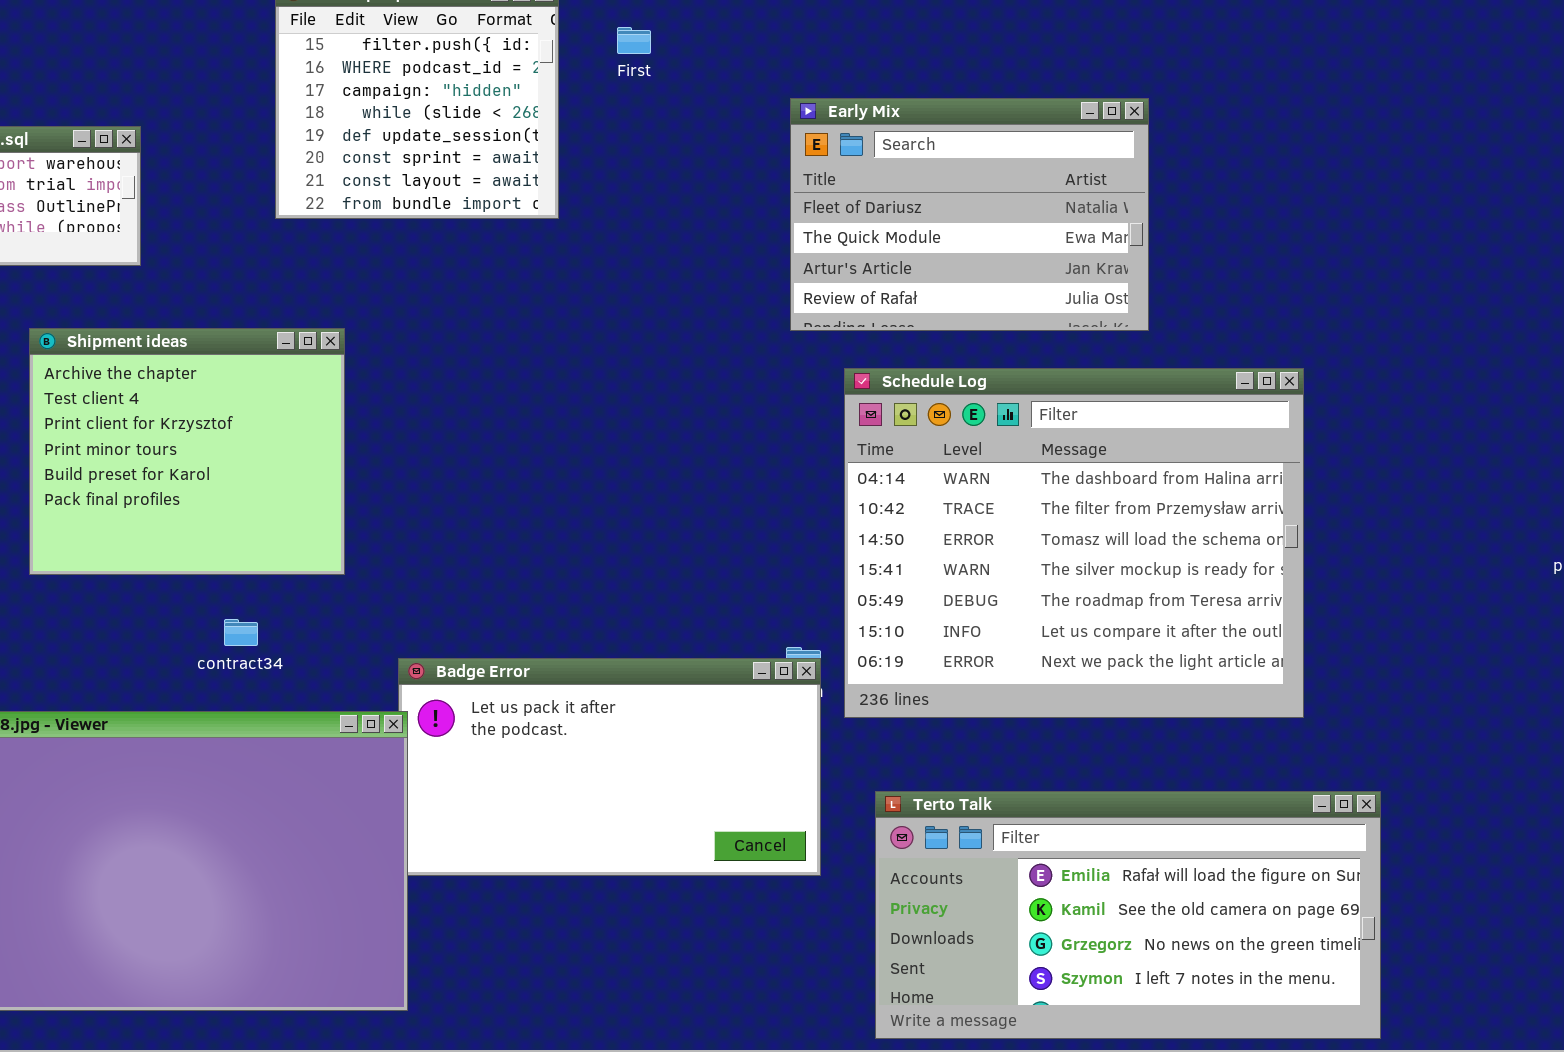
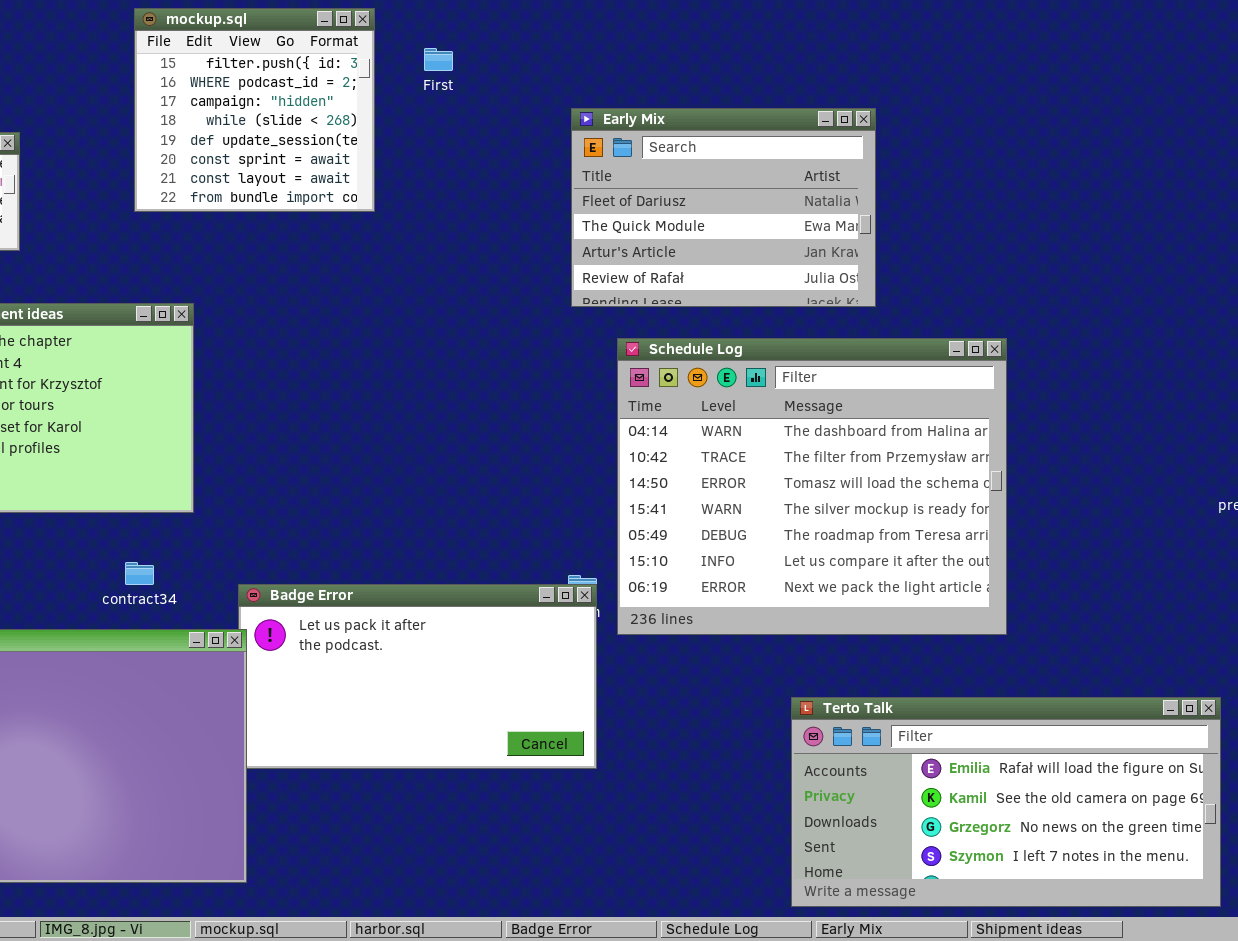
contract34: [224,619,258,646] -> [125,562,154,585], moved
Terto Talk: [875,791,1381,1039] -> [791,697,1221,907], moved

